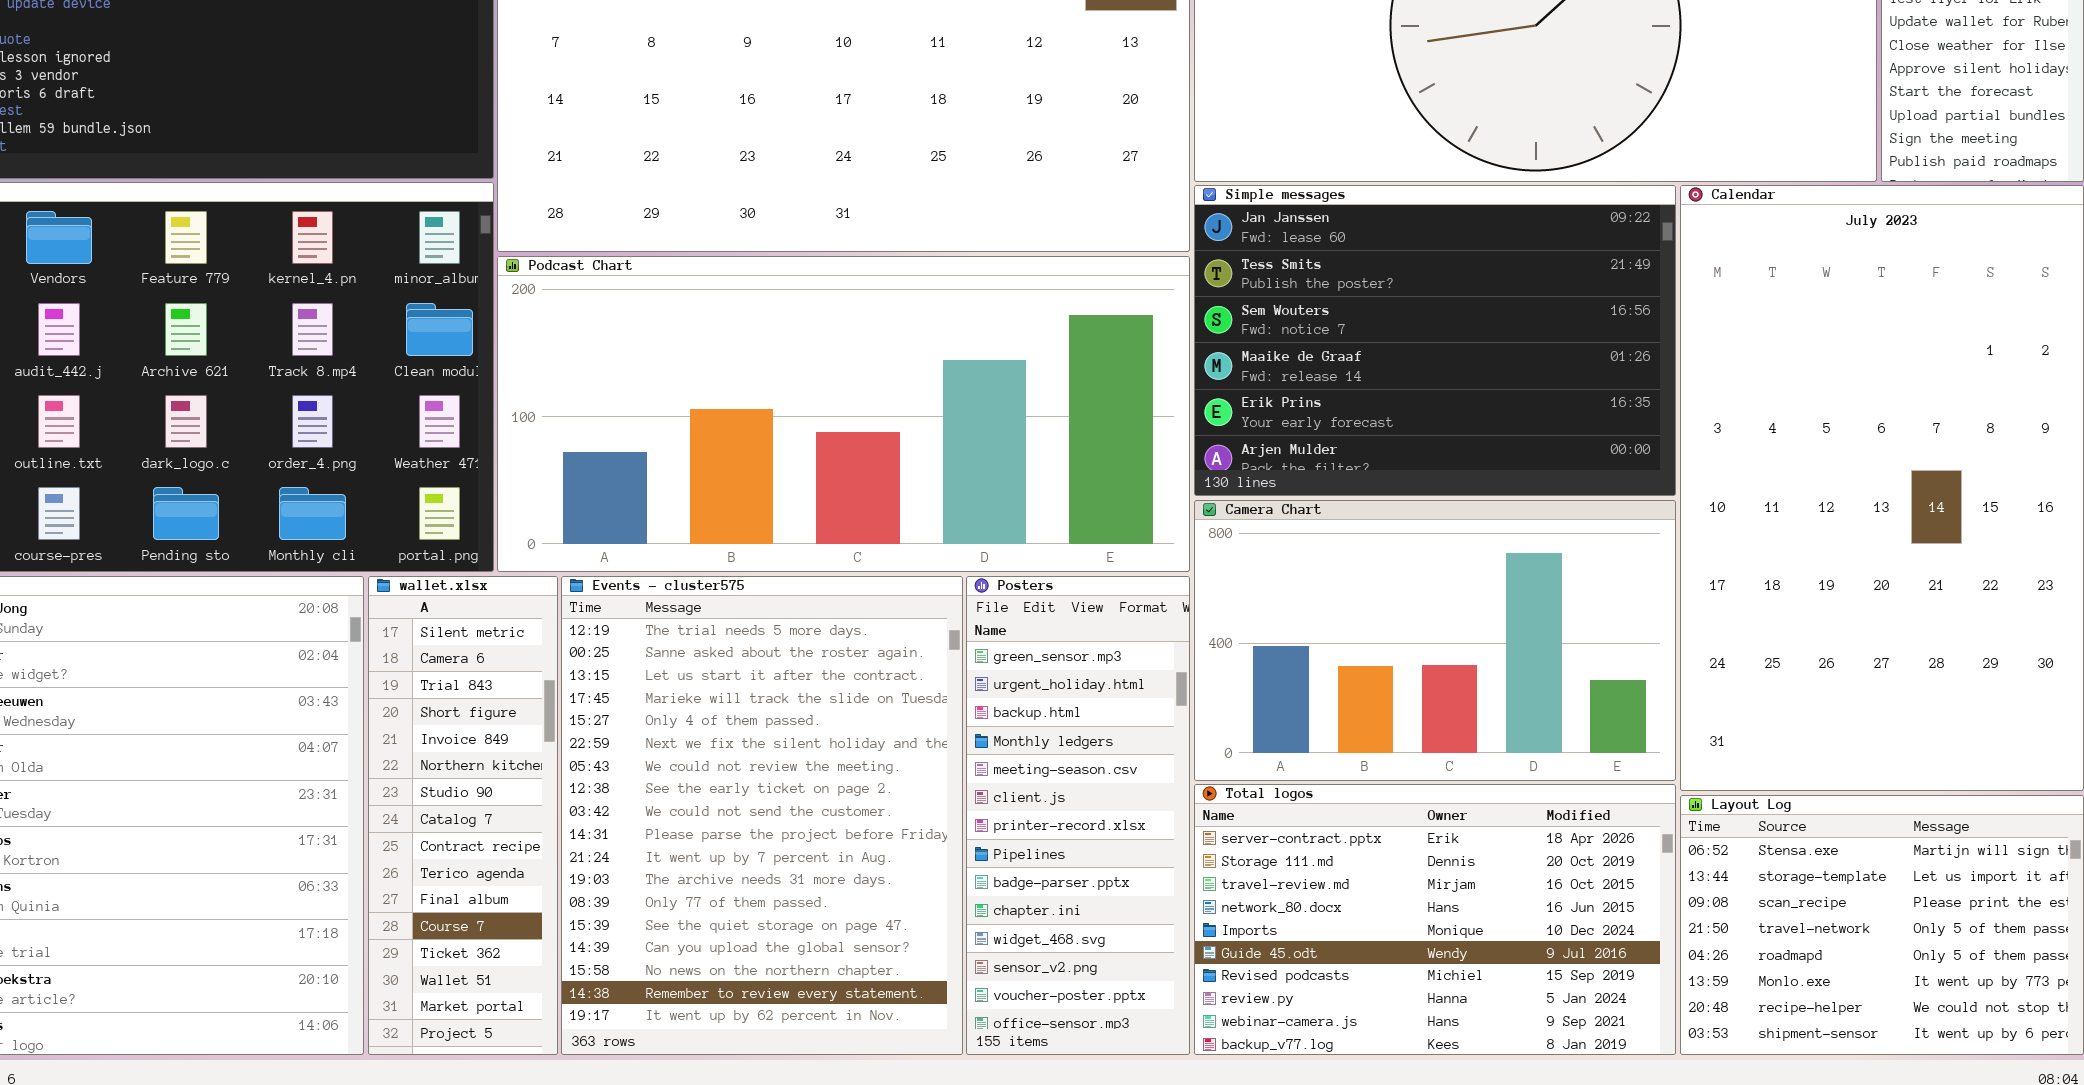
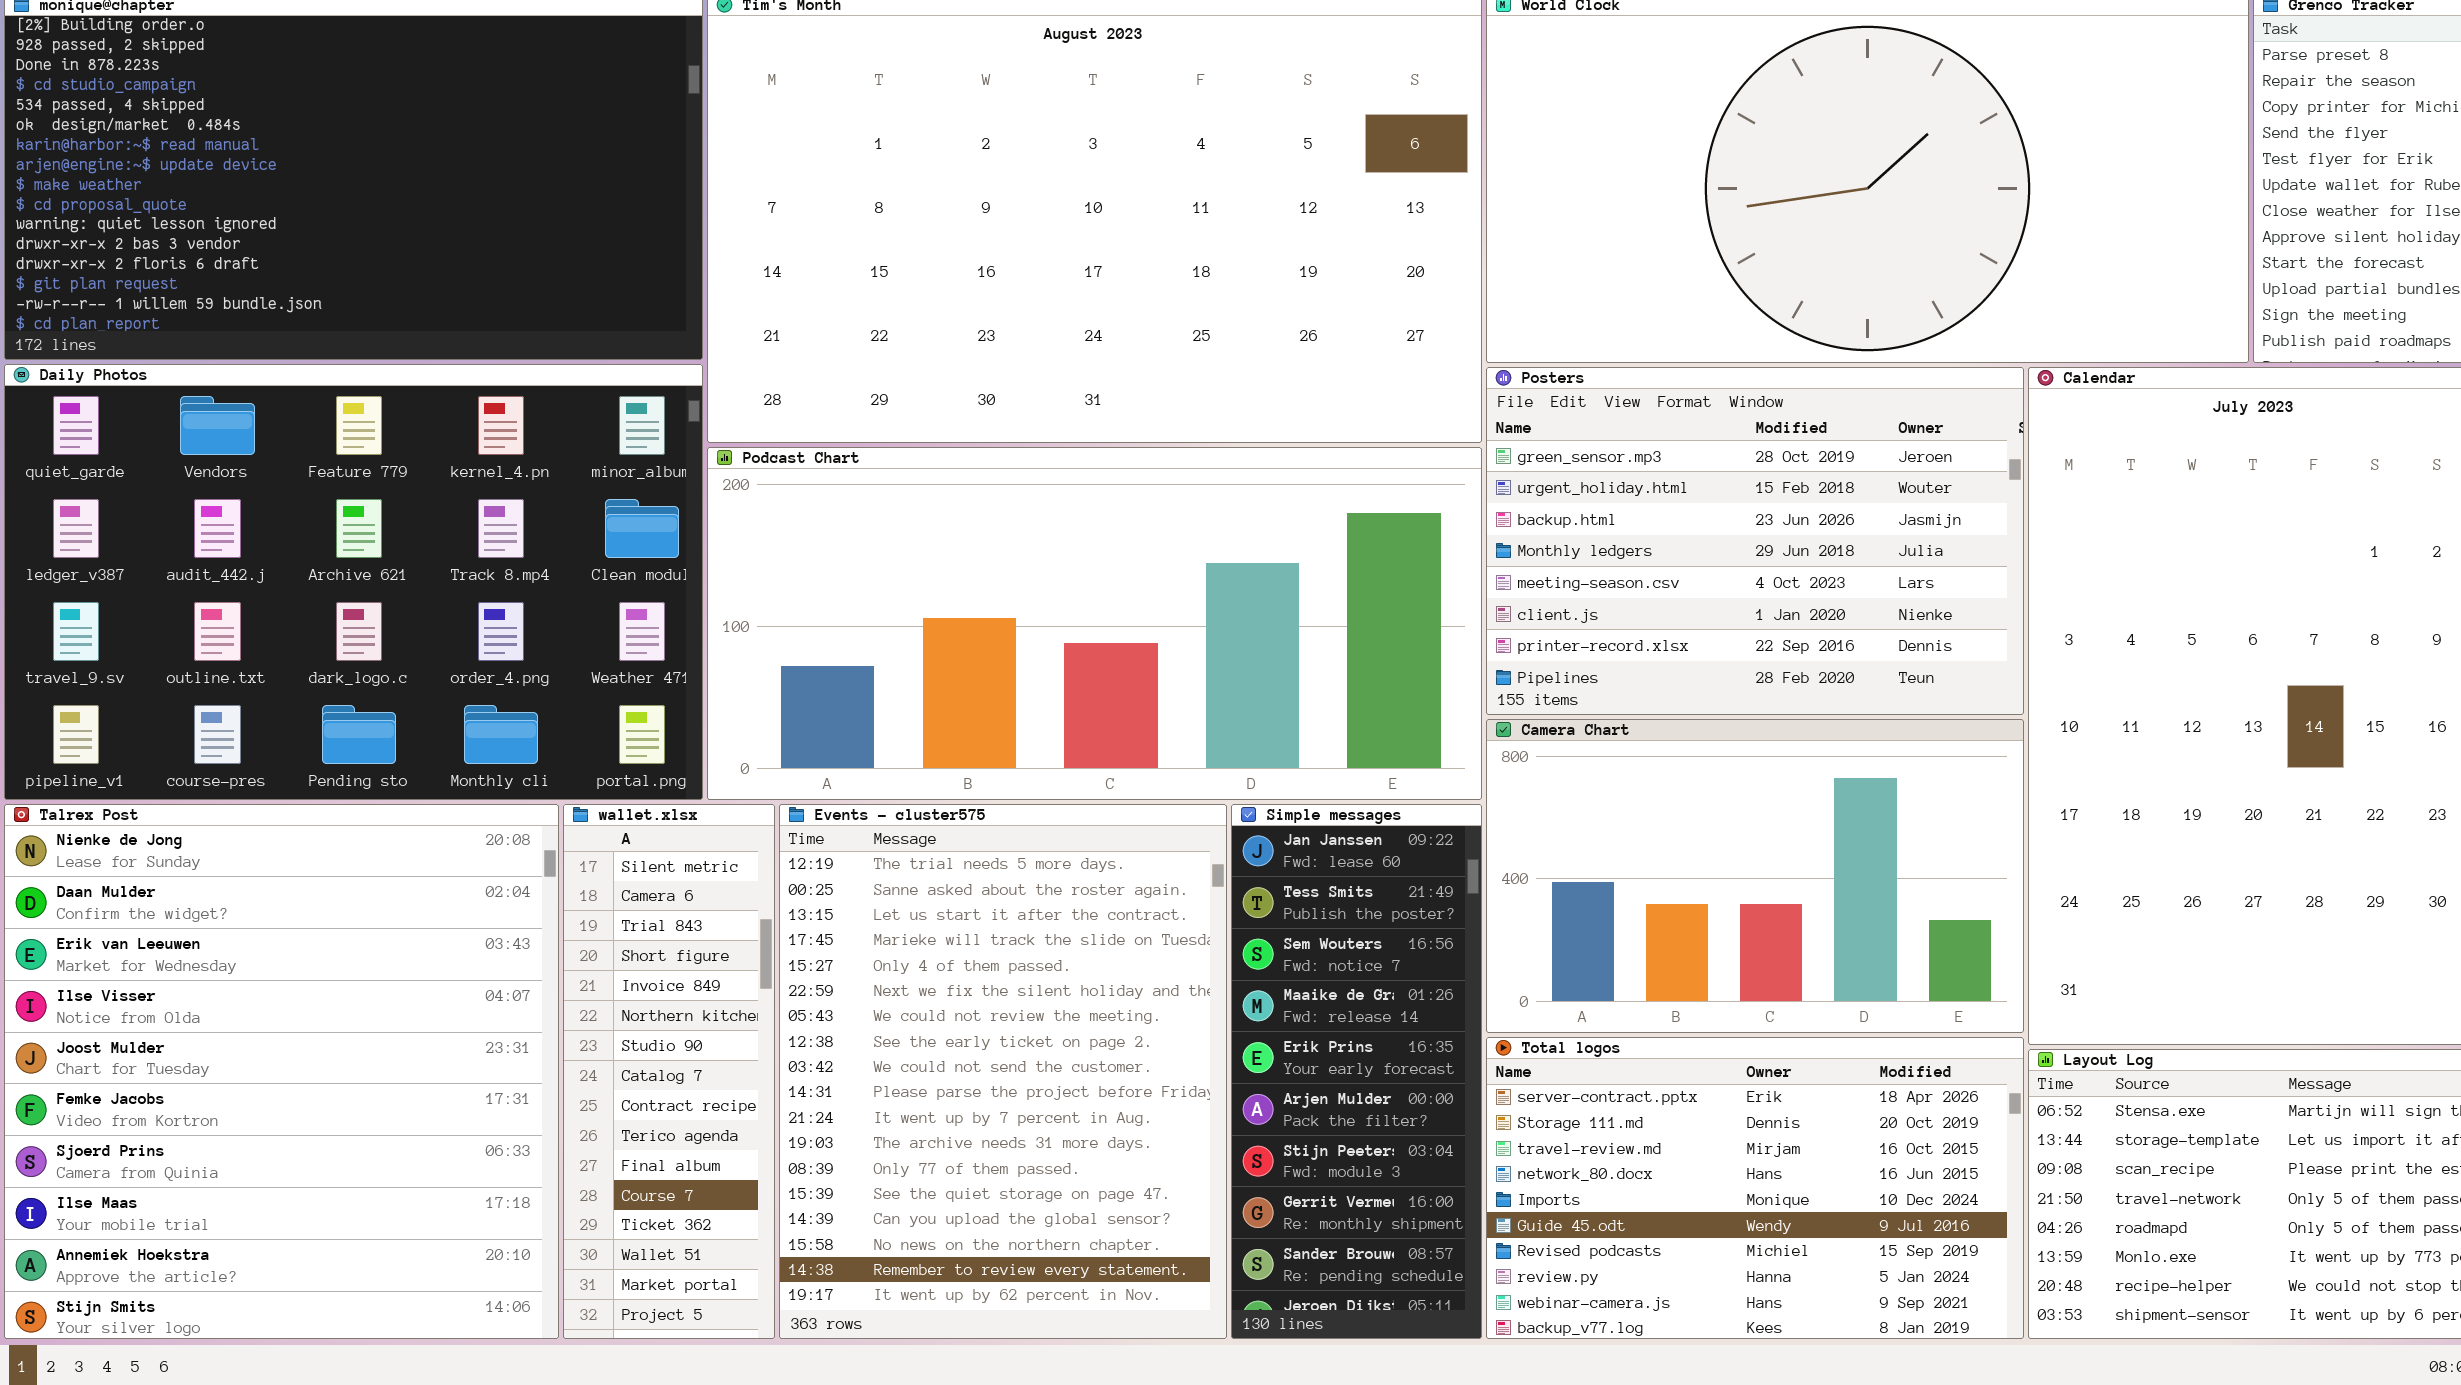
Simple messages: [1194,185,1676,496] -> [1231,804,1482,1339], moved, resized
Posters: [966,576,1190,1055] -> [1486,367,2024,715], moved, resized

